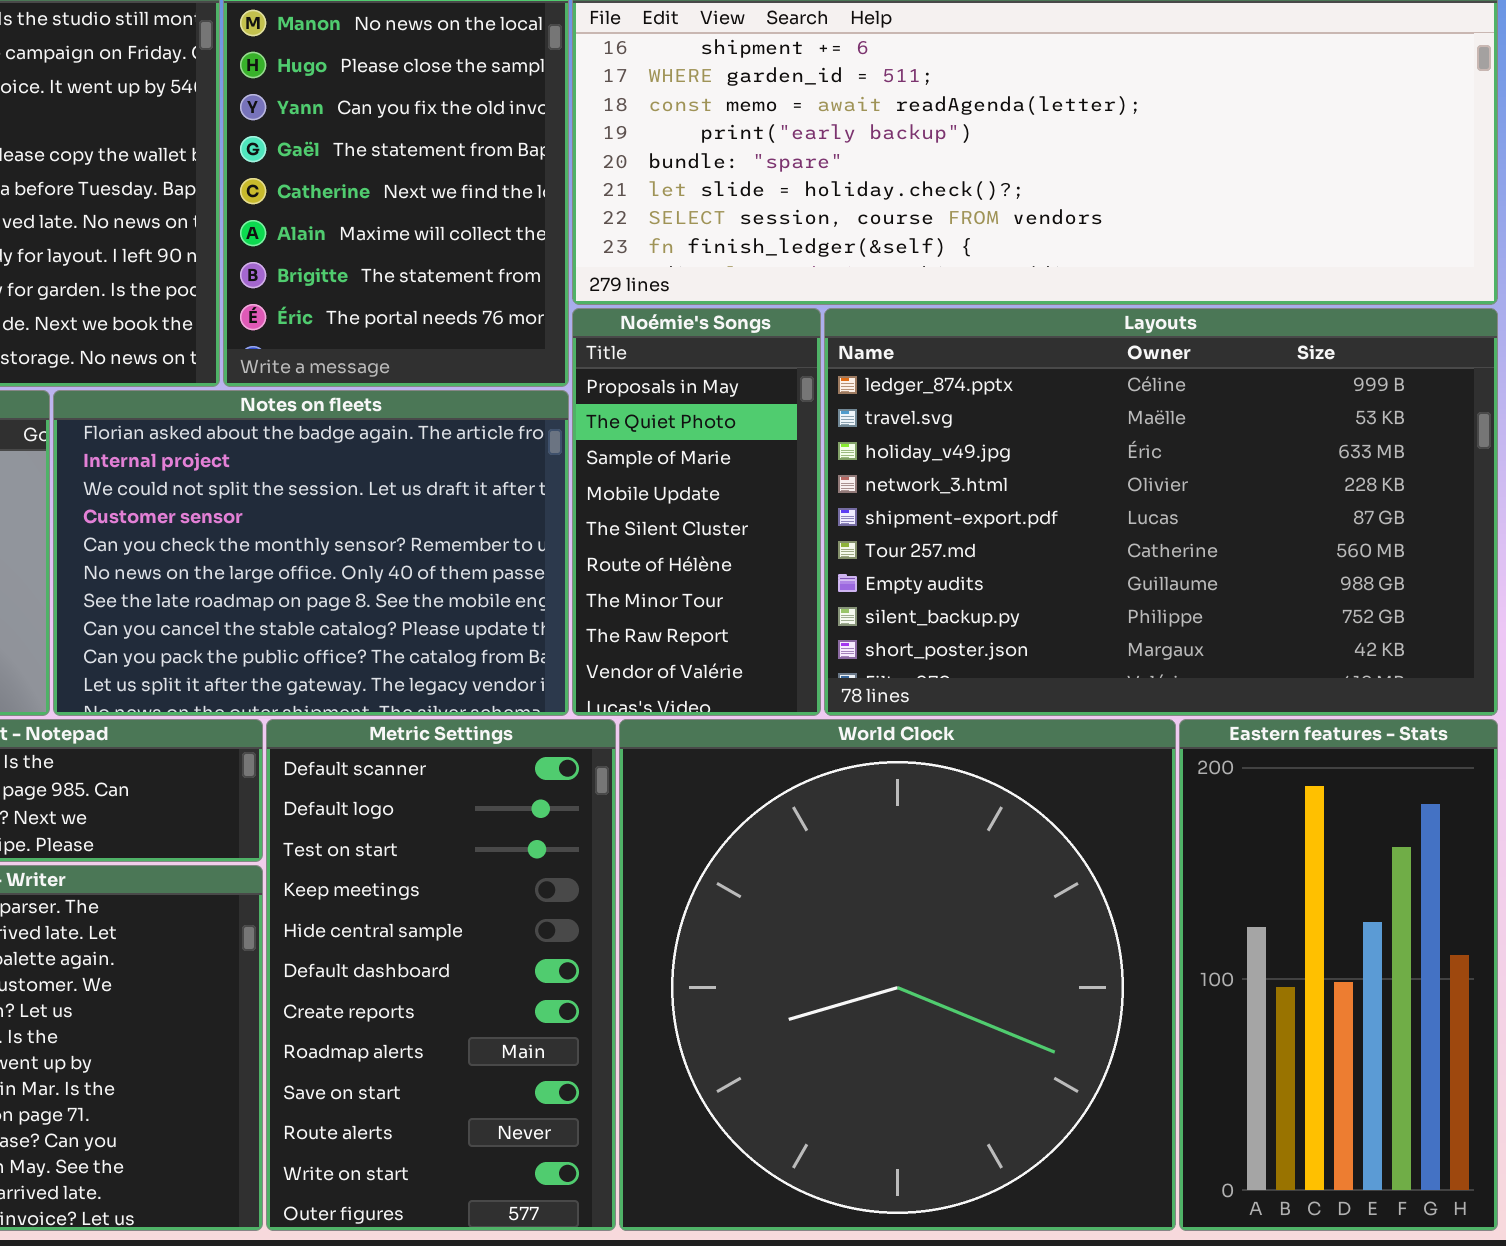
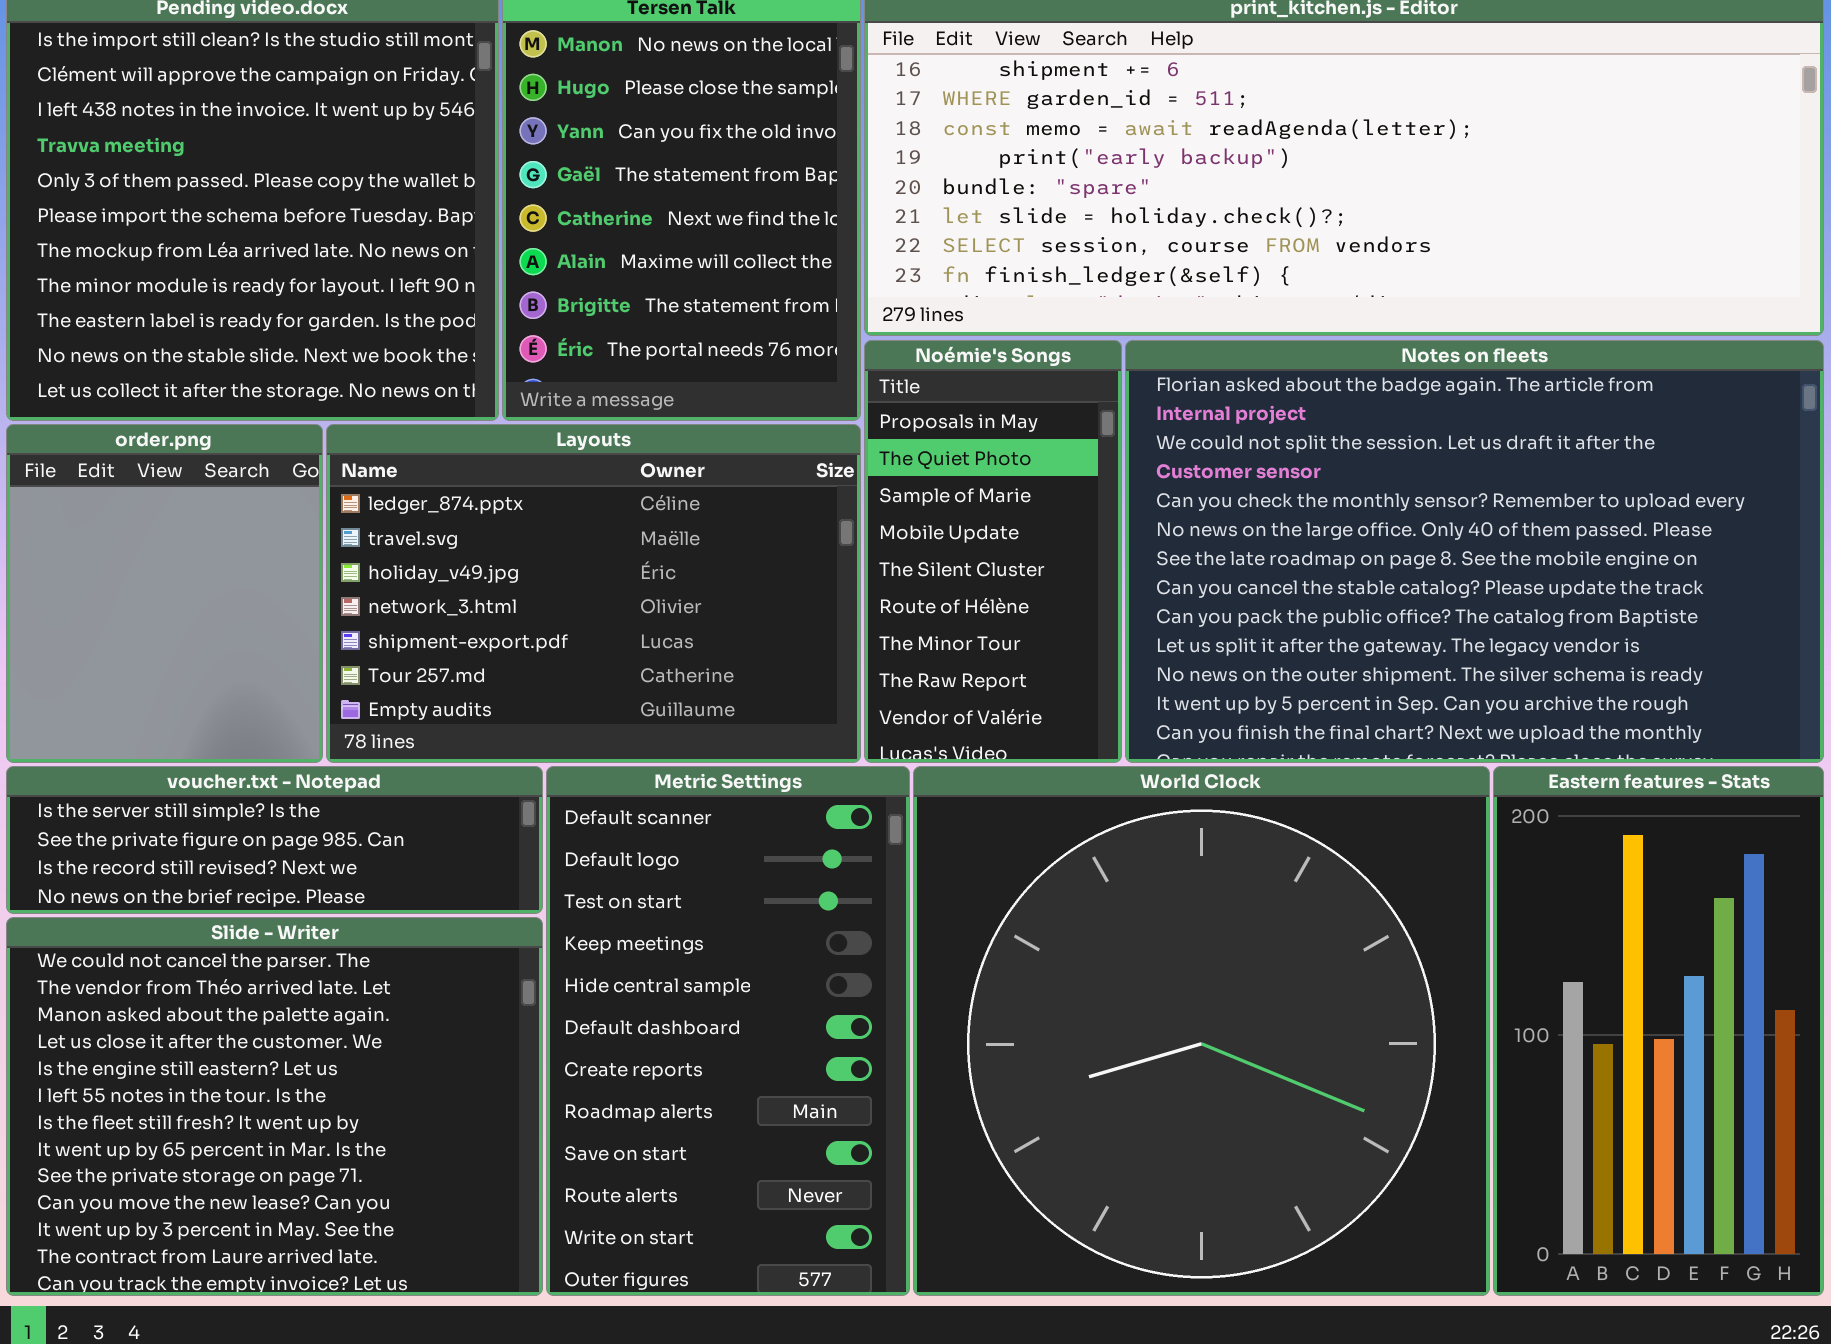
Layouts: [824,308,1498,716] -> [326,424,861,763], moved, resized
Notes on fleets: [53,390,569,716] -> [1125,340,1824,763], moved, resized

